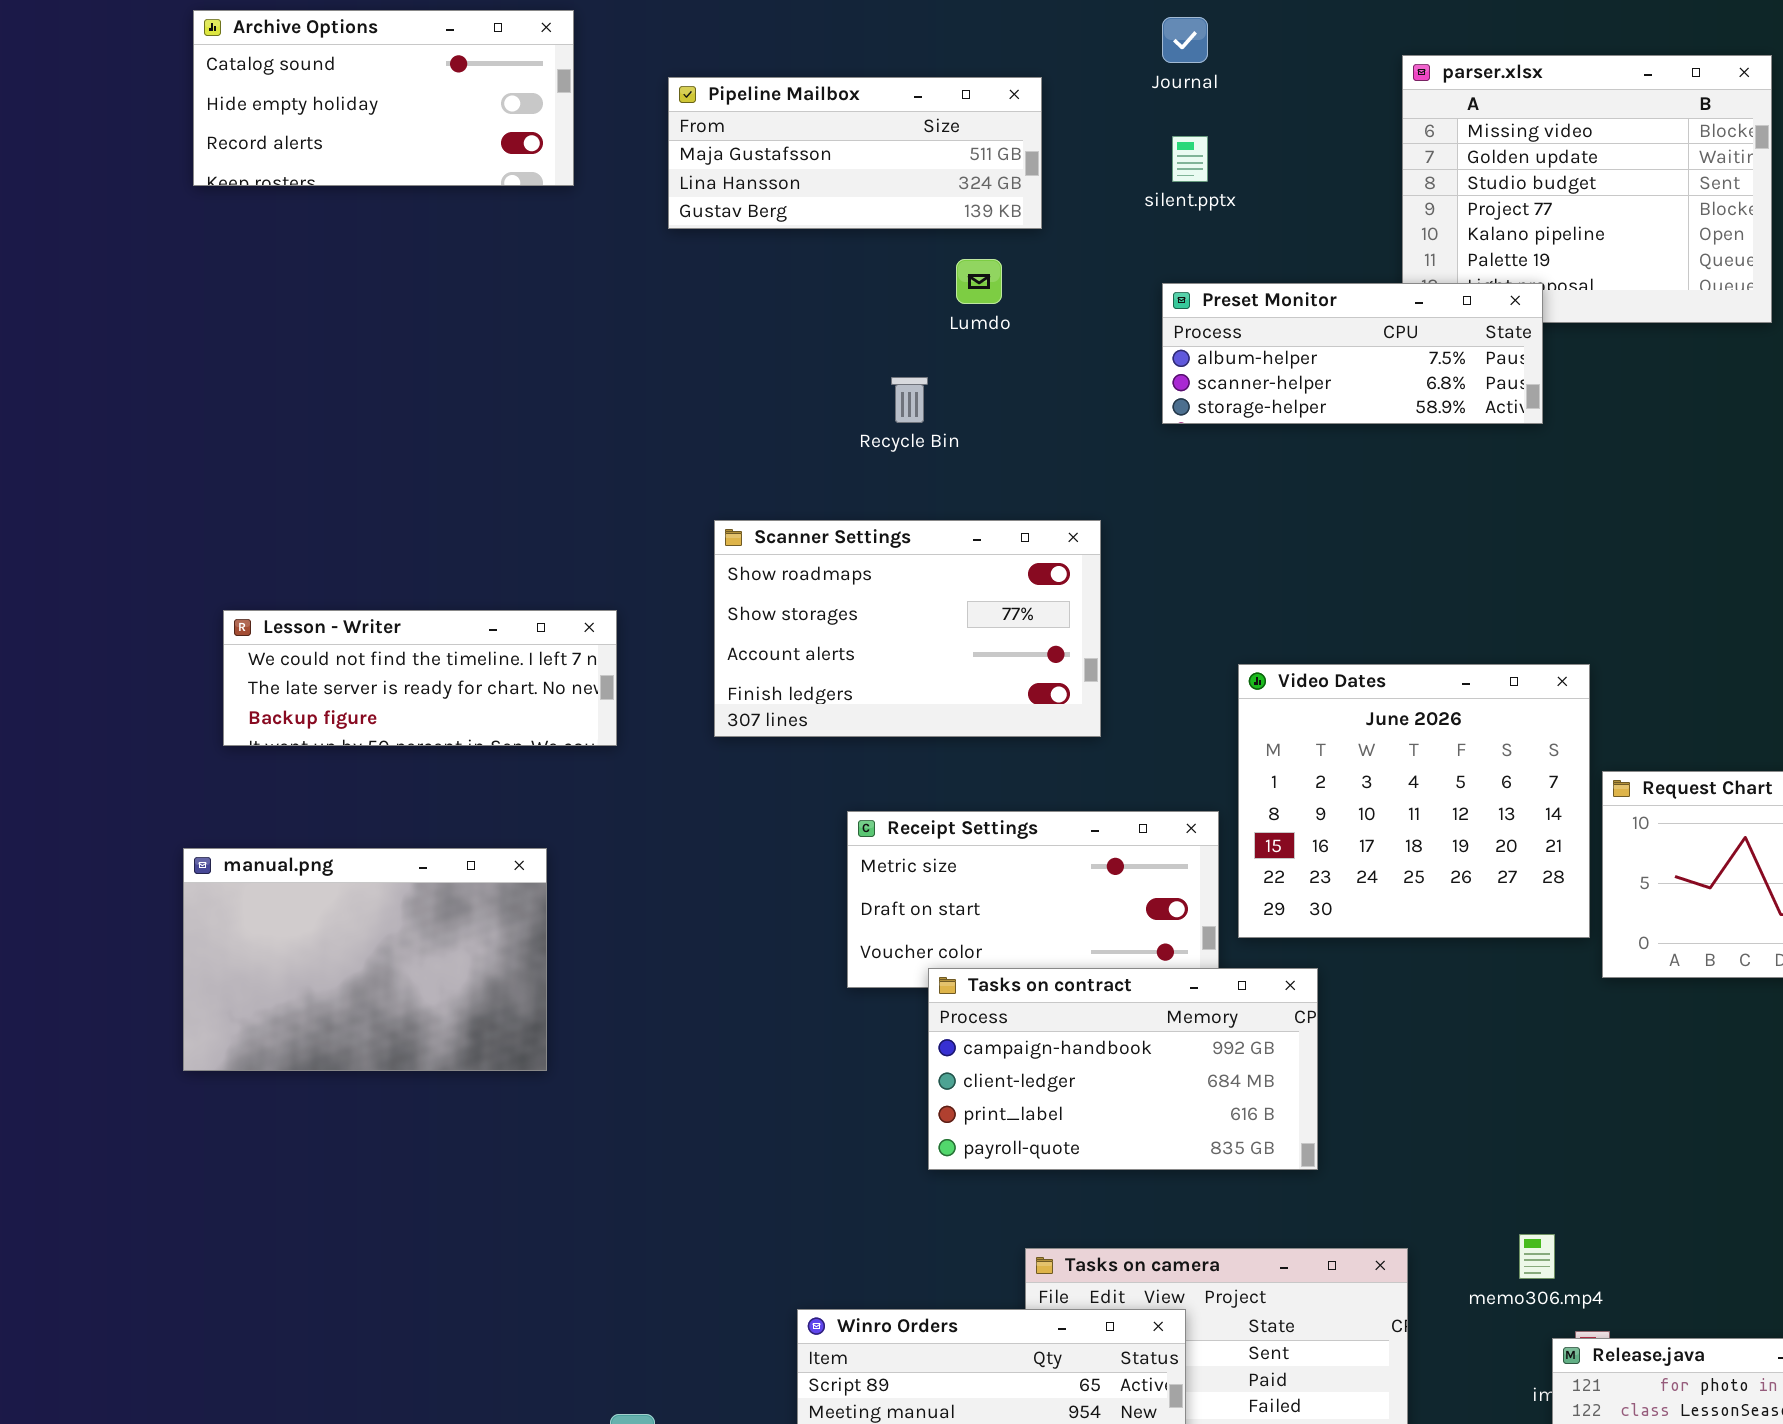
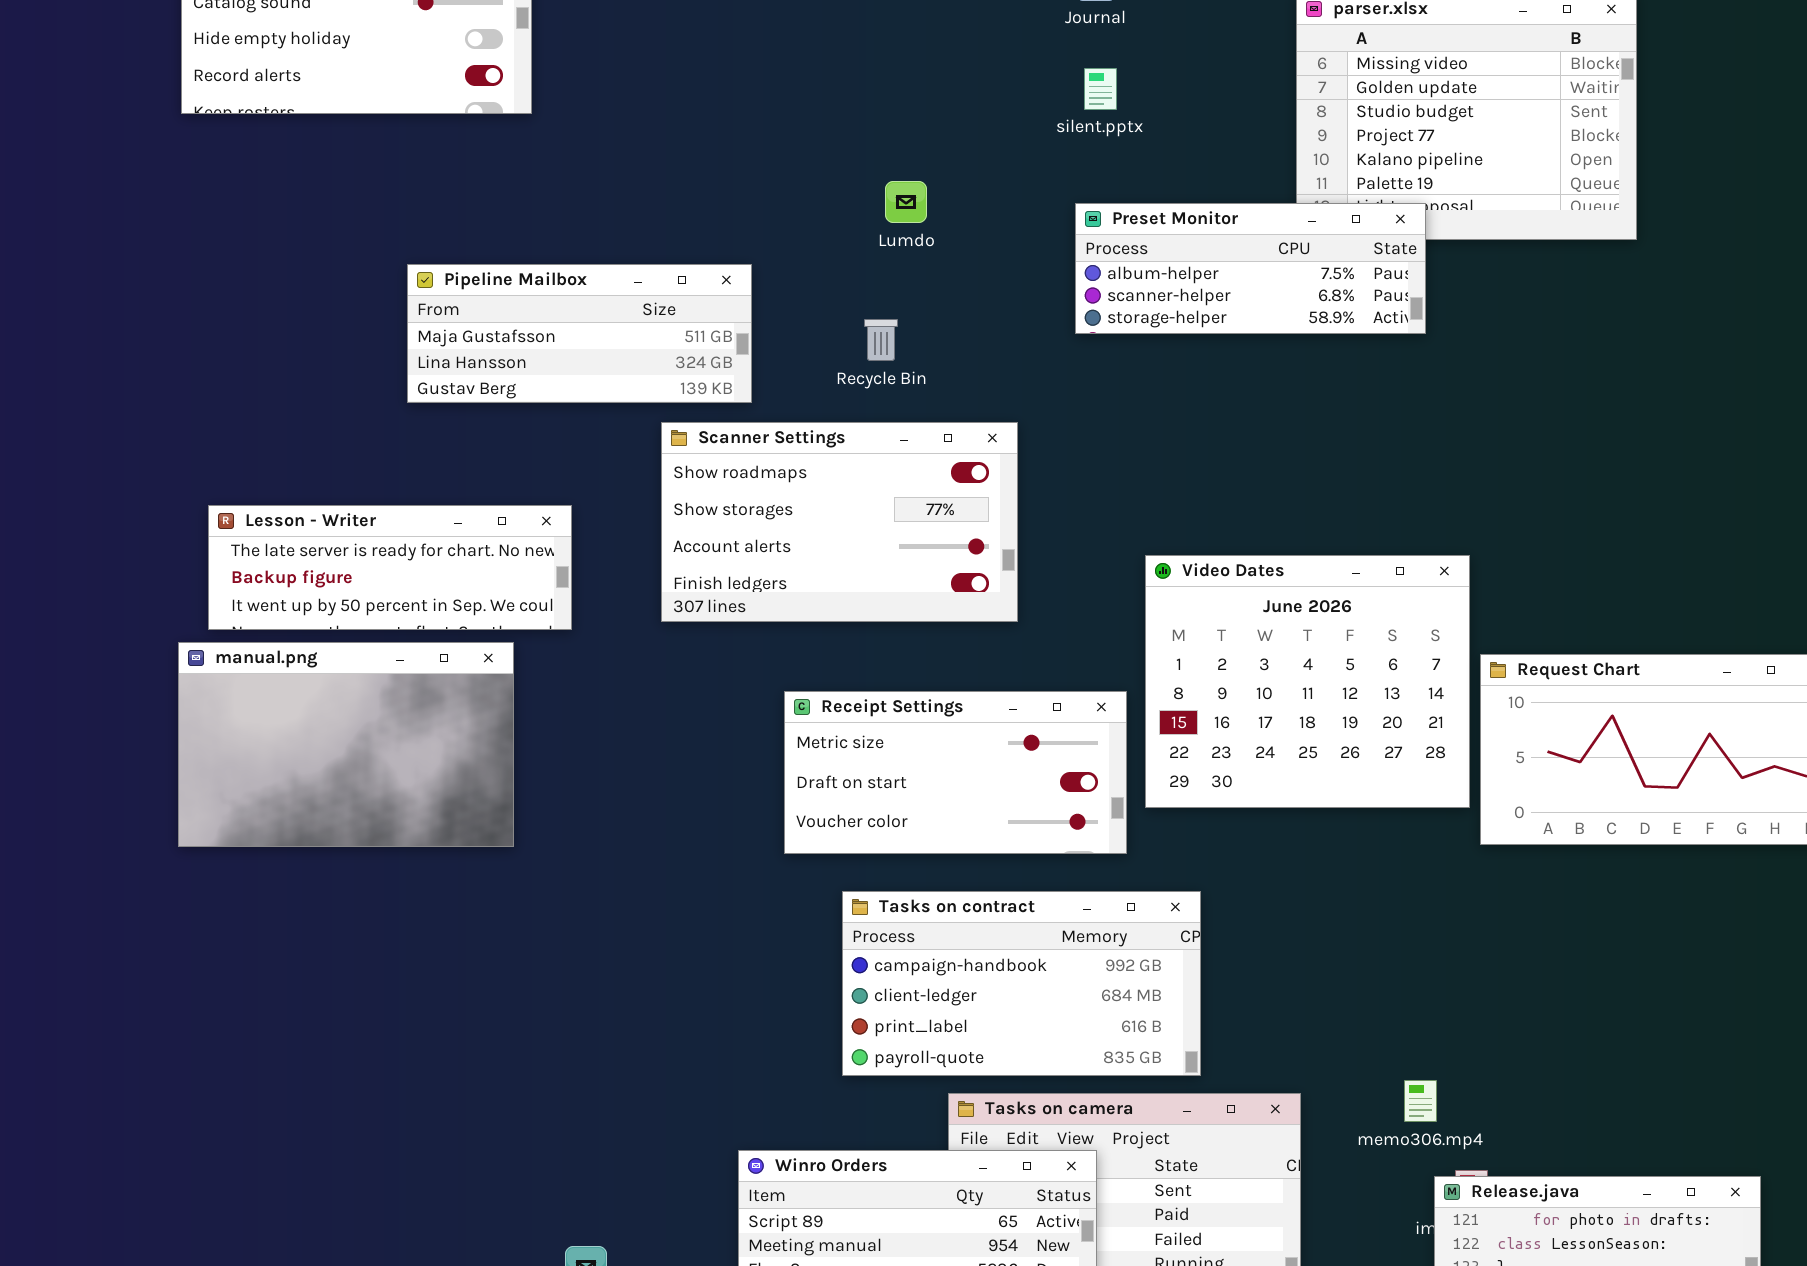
Pipeline Mailbox: [668,77,1042,229] -> [407,264,752,403], moved
Recycle Bin: [891,377,928,423] -> [864,319,898,361], moved
Lesson - Writer: [223,610,617,746] -> [208,505,572,630], scrolled down 1 row
manual.png: [183,848,547,1071] -> [178,642,514,847], moved
Tasks on contract: [928,968,1318,1170] -> [842,891,1201,1076], moved

